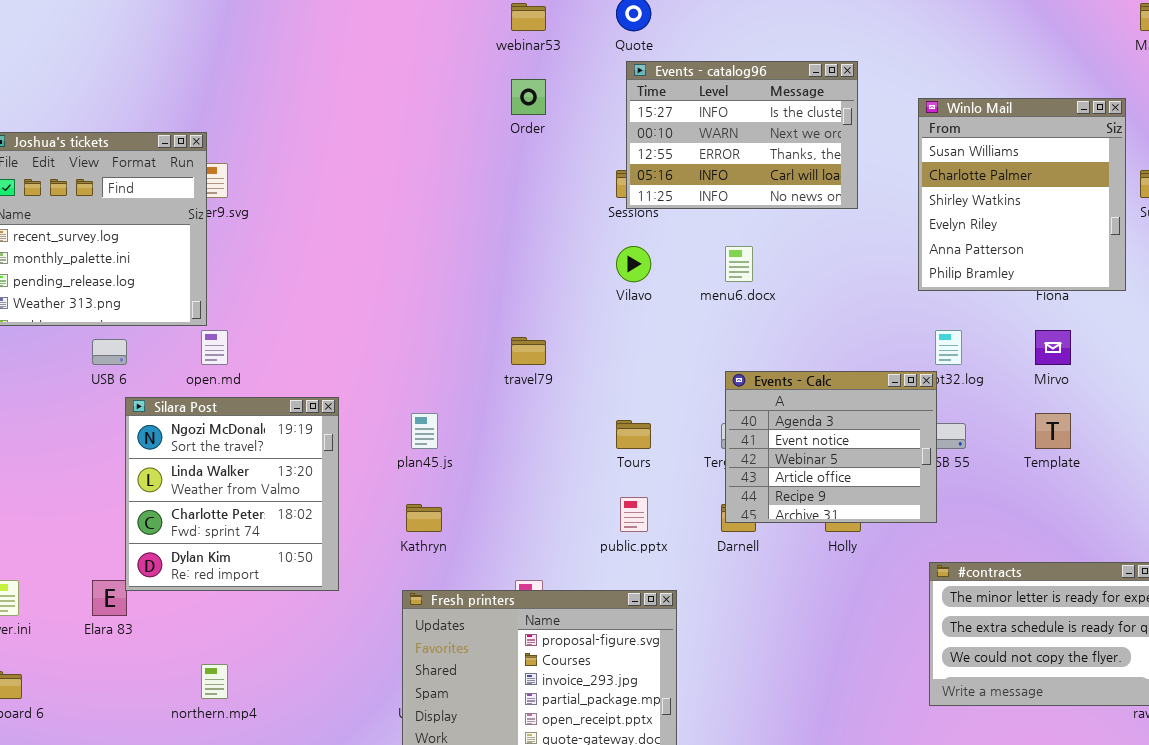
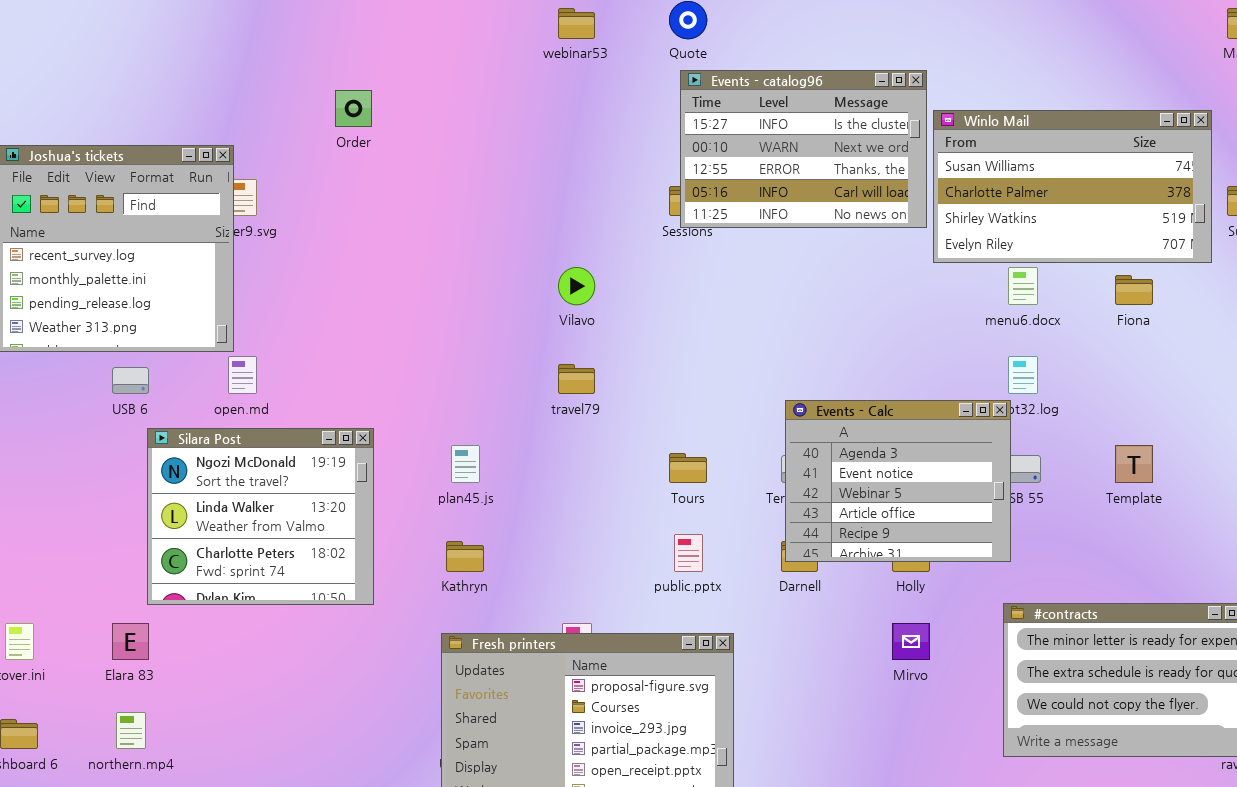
Order: [511,79,546,115] -> [335,90,372,127], moved
Winlo Mail: [918,98,1126,291] -> [933,110,1212,263], resized
Vilavo: [616,246,651,282] -> [558,267,595,305], moved
menu6.docx: [725,246,753,282] -> [1008,267,1038,305], moved
Mirvo: [1035,330,1071,365] -> [892,623,930,660], moved
Silara Post: [125,397,339,591] -> [147,428,374,605], resized
northern.mp4: [201,664,228,699] -> [116,712,146,749], moved

